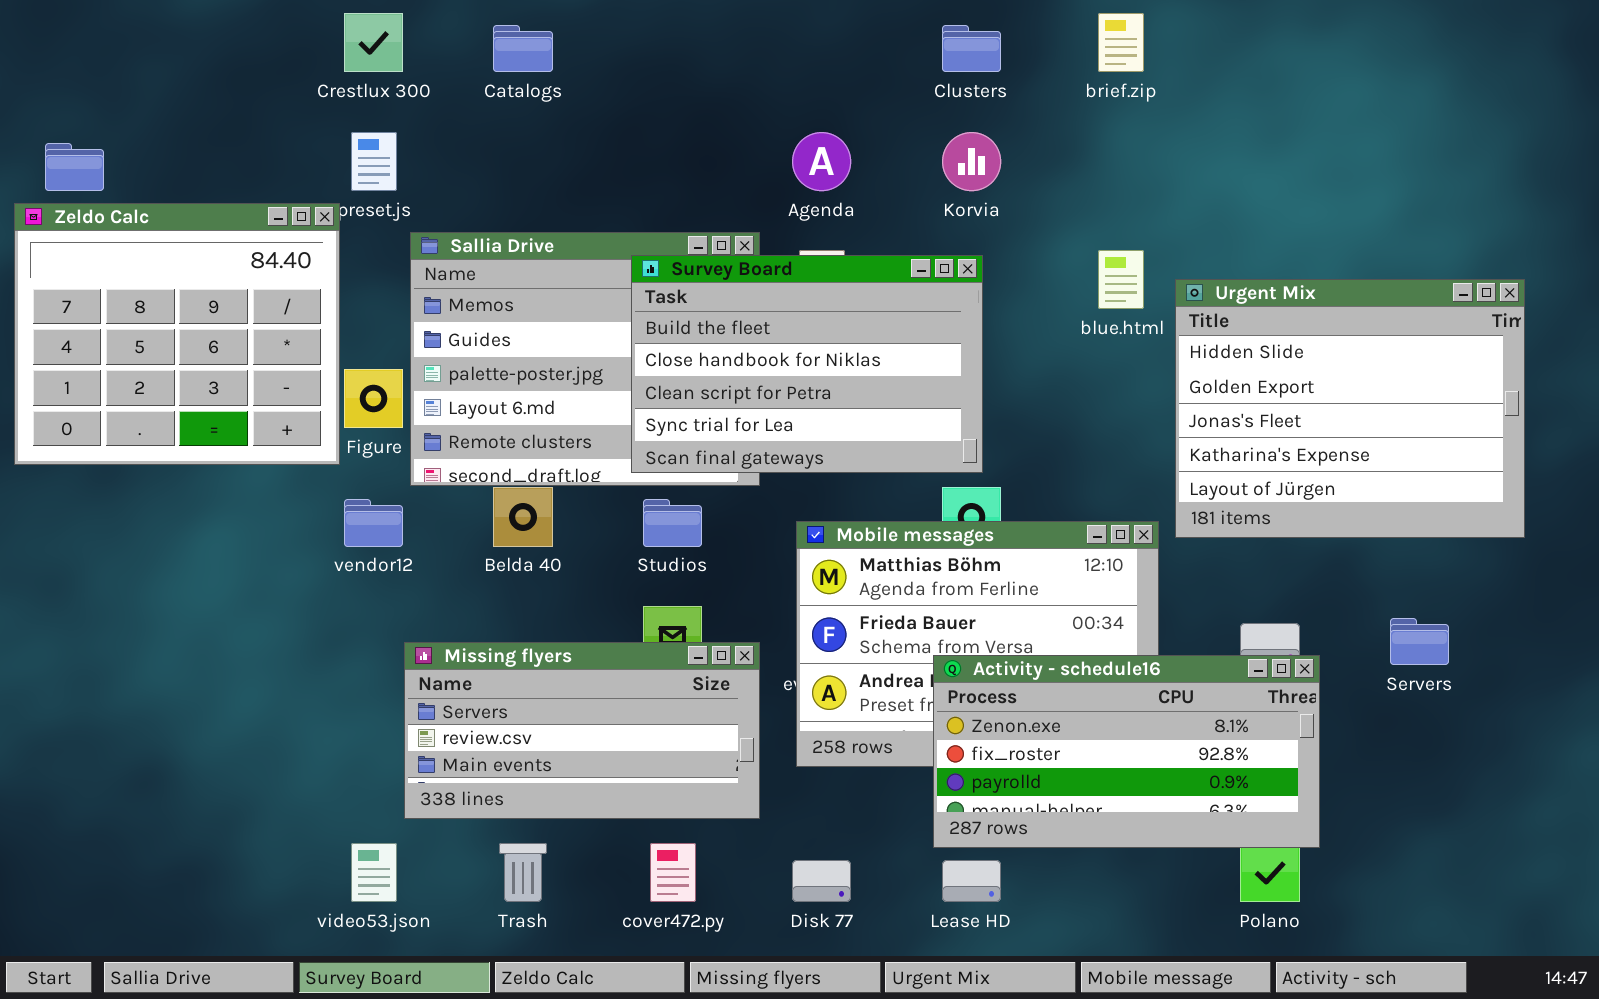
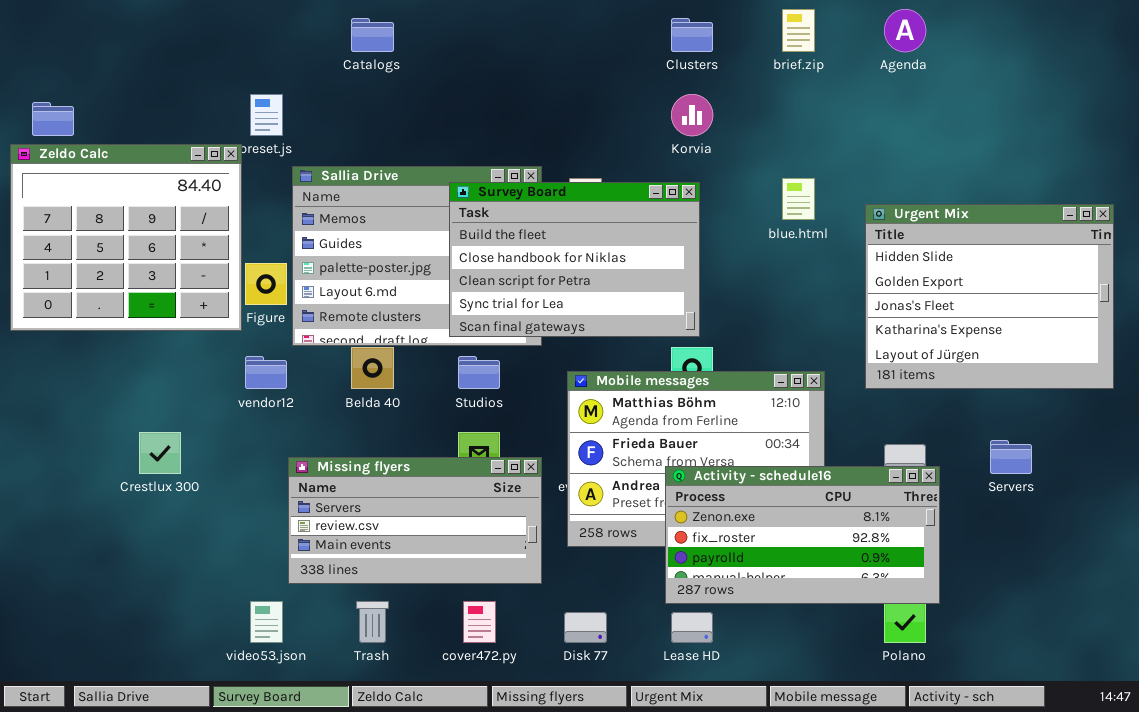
Crestlux 300: [344,13,403,72] -> [139,432,181,474], moved
Agenda: [792,132,851,191] -> [884,9,926,52], moved
Urgent Mix: [1175,279,1525,538] -> [865,204,1114,389], moved

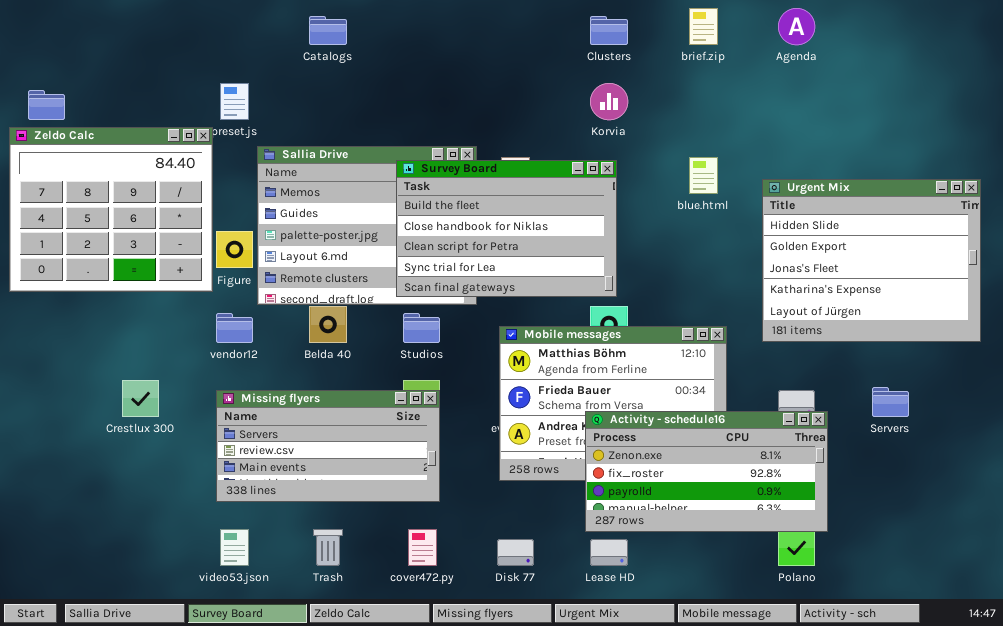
Missing flyers: [288,457,542,584] -> [216,390,440,502], moved

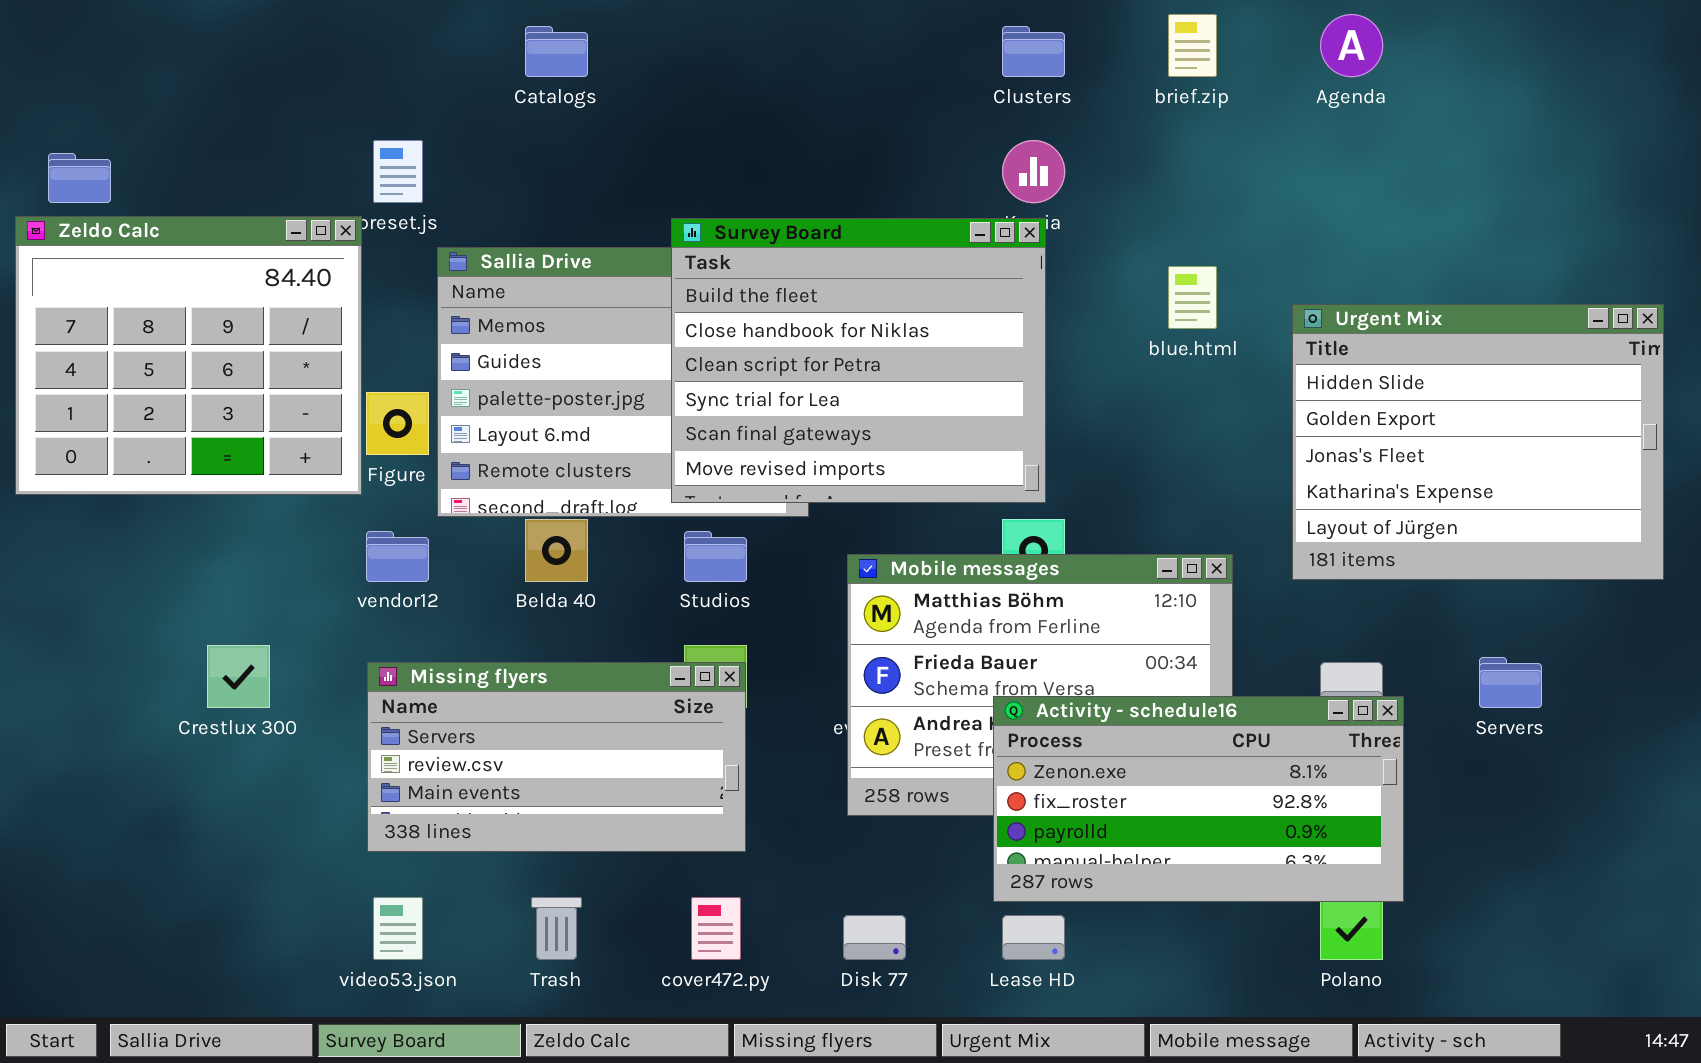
Survey Board: [396,160,617,297] -> [671,218,1046,503], resized

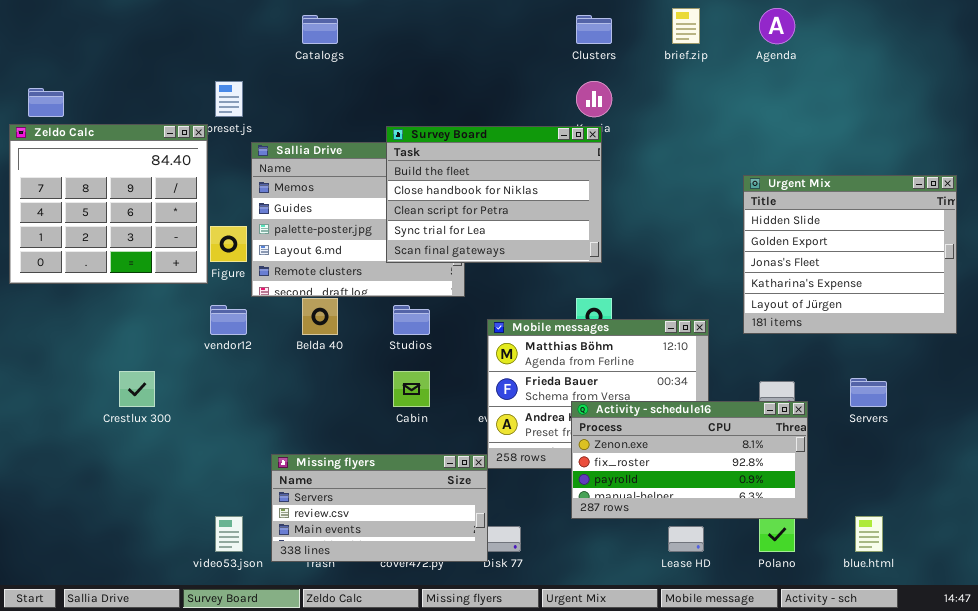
Survey Board: [671,218,1046,503] -> [386,126,602,263], resized
blue.html: [1168,266,1217,329] -> [855,516,883,552], moved
Missing flyers: [367,662,746,852] -> [271,454,488,562], moved
Lease HD: [1002,915,1065,960] -> [668,526,704,552], moved

